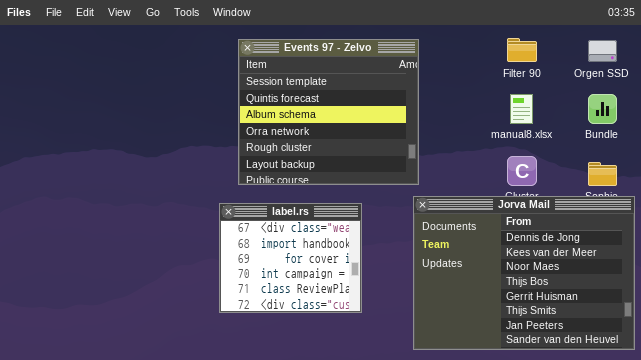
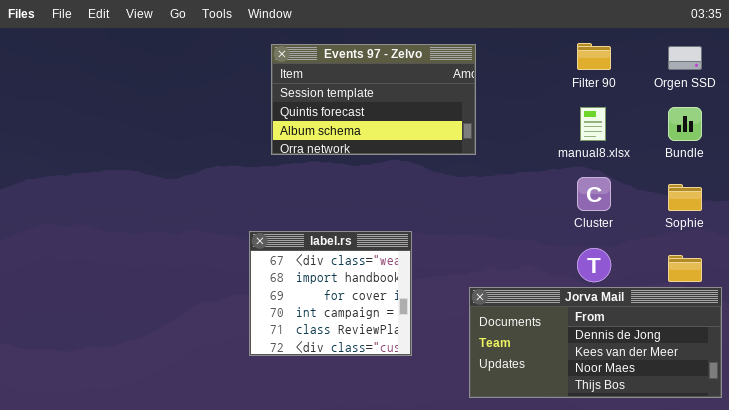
Events 97 - Zelvo: [238,39,419,185] -> [271,44,476,155], resized
Jorva Mail: [413,196,635,350] -> [469,287,722,398], resized

